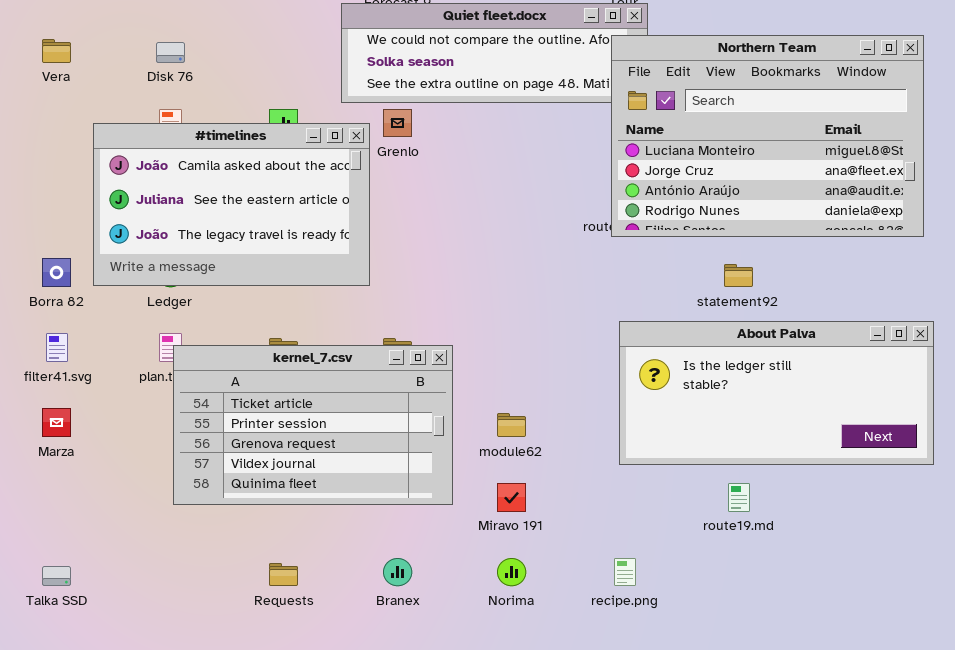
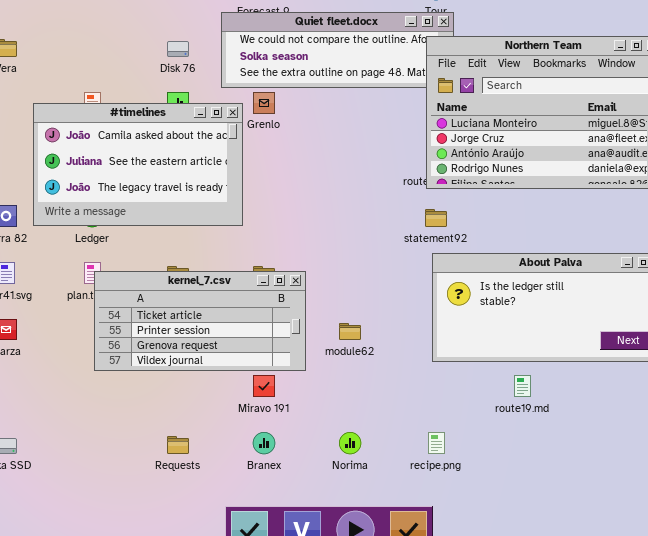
Disk 76: [156,42,185,63] -> [167,41,189,57], moved
statement92: [724,264,753,287] -> [425,209,447,227], moved
kernel_7.csv: [173,345,453,505] -> [94,271,306,371], resized
Miravo 191: [497,483,526,512] -> [253,375,275,397], moved

